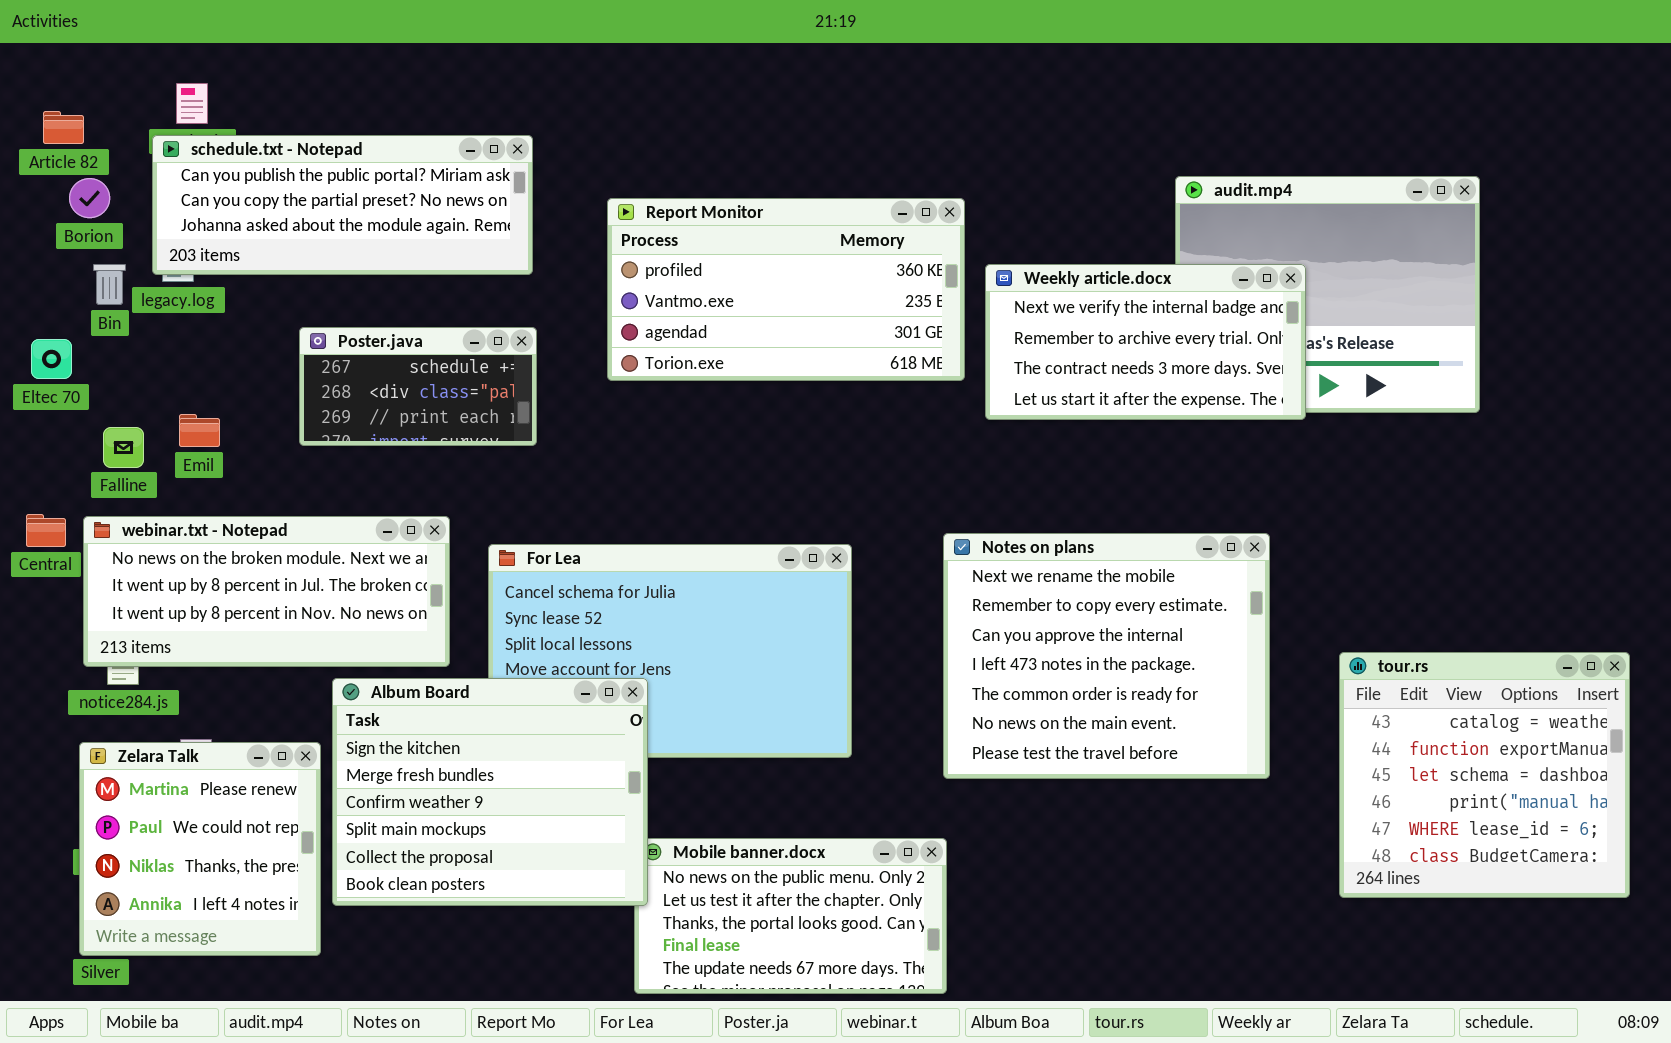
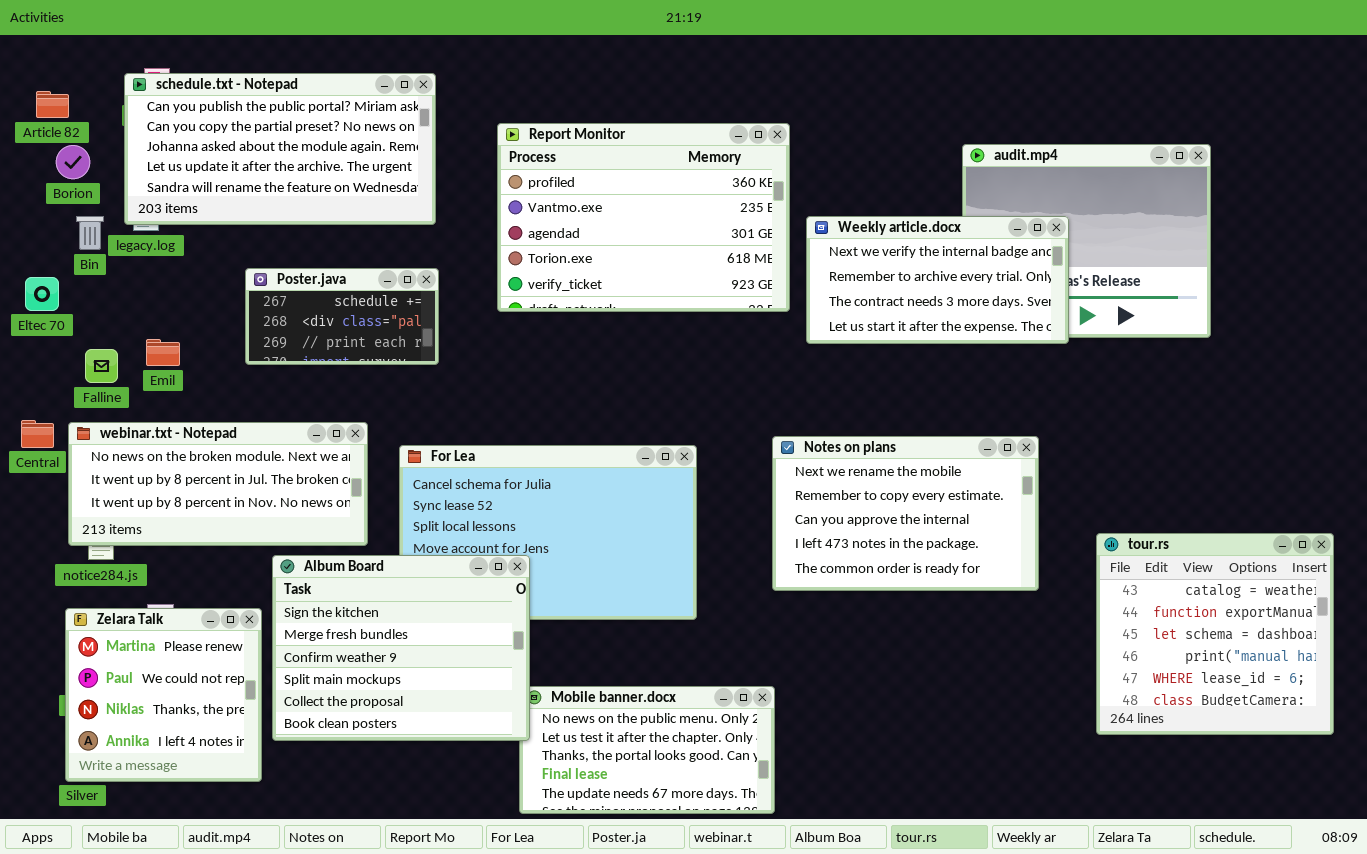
schedule.txt - Notepad: [152,135,533,275] -> [124,73,436,225], resized
Report Monitor: [607,198,965,381] -> [497,123,790,312], resized
Notes on plans: [943,533,1270,779] -> [772,436,1039,591], resized

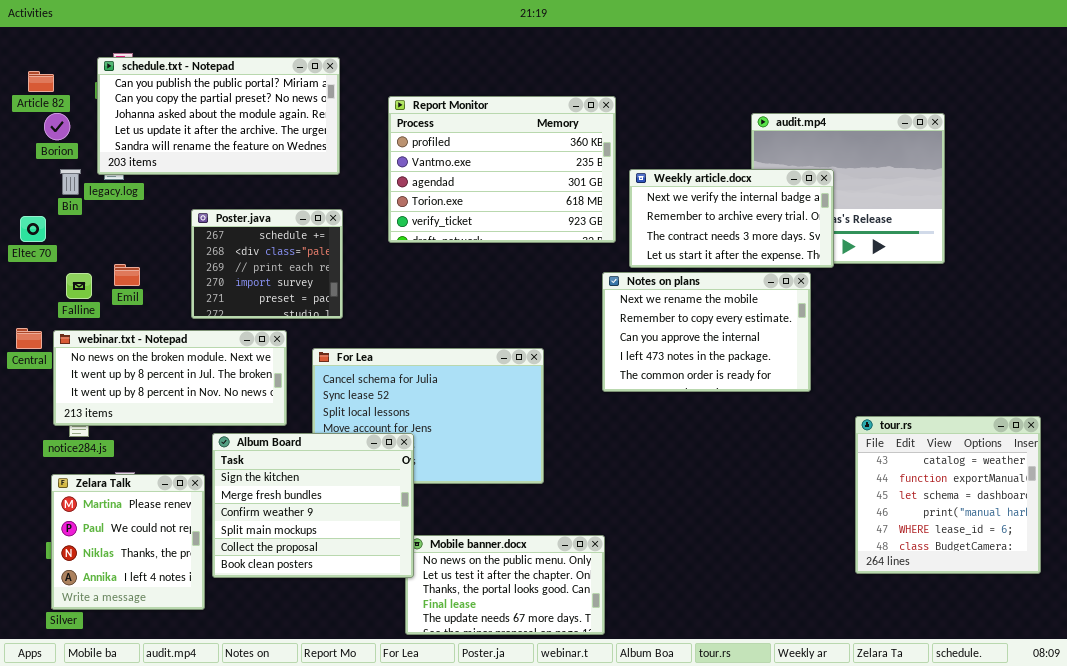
Poster.java: [245,268,439,365] -> [191,209,343,319], resized
Notes on plans: [772,436,1039,591] -> [602,272,811,392], moved

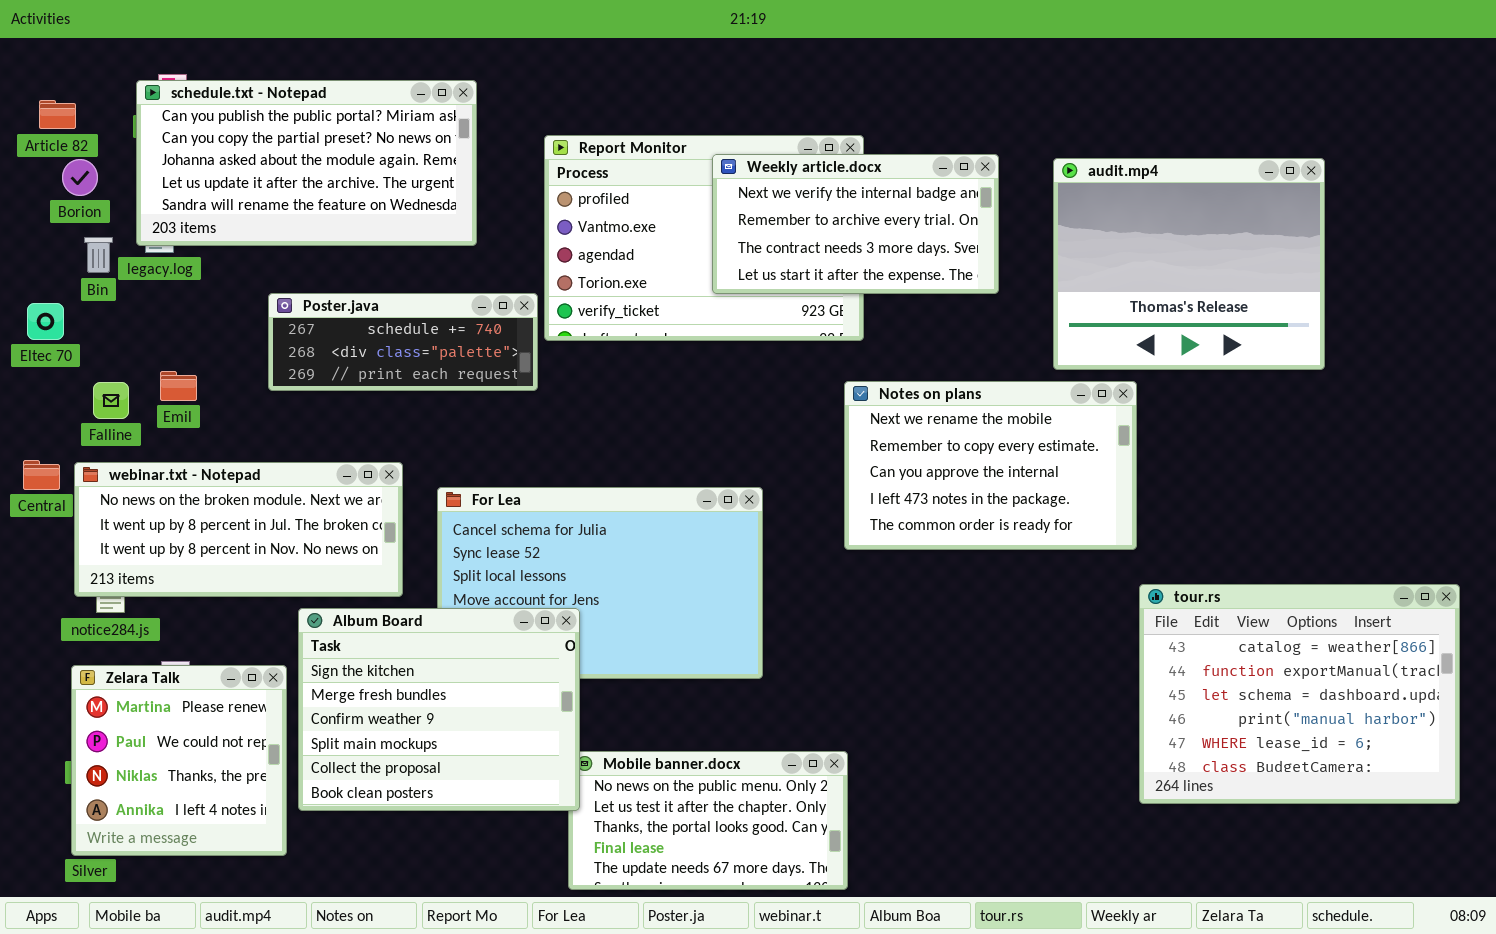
Weekly article.docx: [629,169,834,268] -> [712,154,999,294], moved
Poster.java: [191,209,343,319] -> [268,293,538,391], resized
tour.rs: [855,416,1041,574] -> [1139,584,1460,804], resized

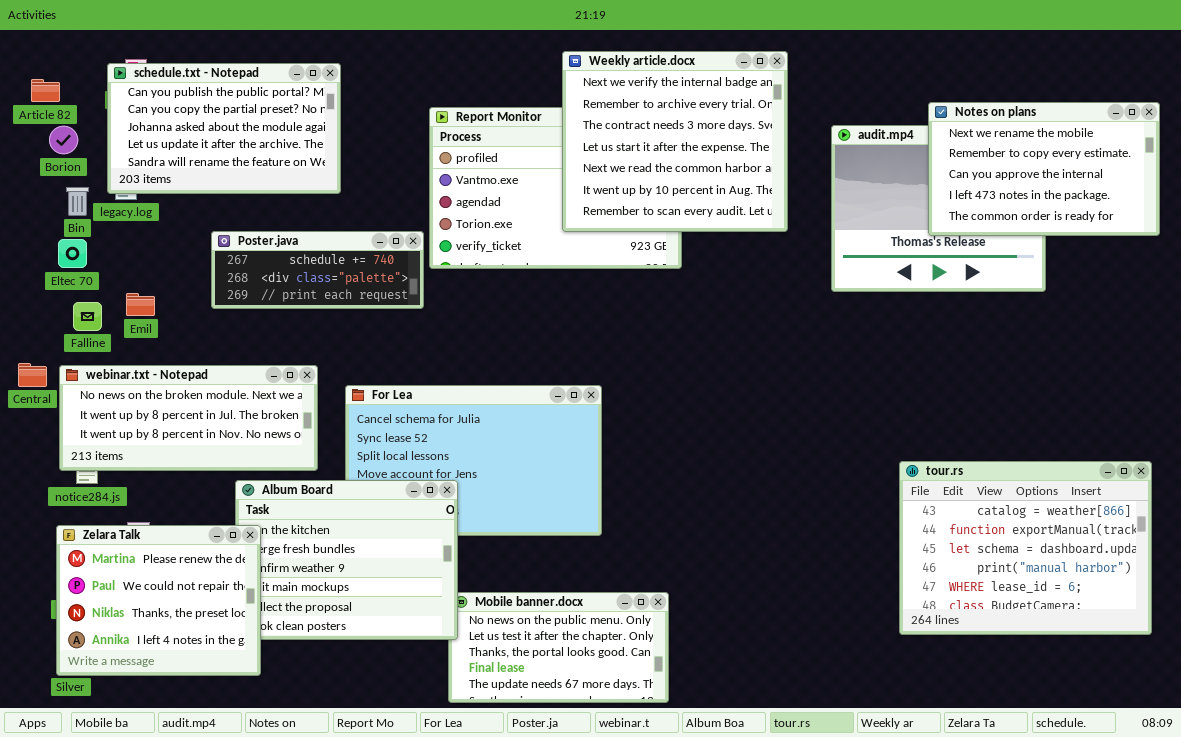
schedule.txt - Notepad: [136,80,477,246] -> [107,63,341,194], resized
Weekly article.docx: [712,154,999,294] -> [562,51,788,232], resized
Eltec 70: [27,303,64,340] -> [58,239,87,268], moved
Notes on plans: [844,381,1137,550] -> [928,102,1160,236], moved
Zelara Talk: [71,665,287,856] -> [56,525,261,676], resized

